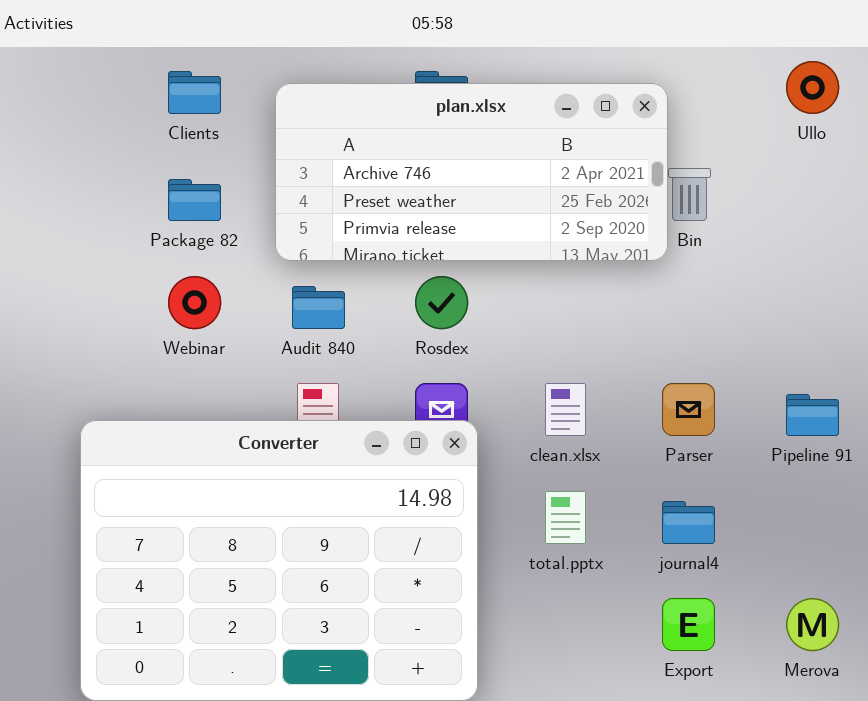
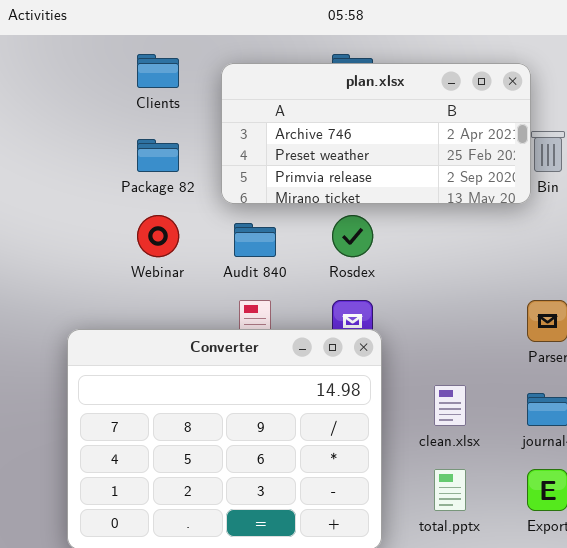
clean.xlsx: [545,383,586,436] -> [434,385,466,426], moved
total.pptx: [545,491,586,544] -> [434,469,466,511], moved

